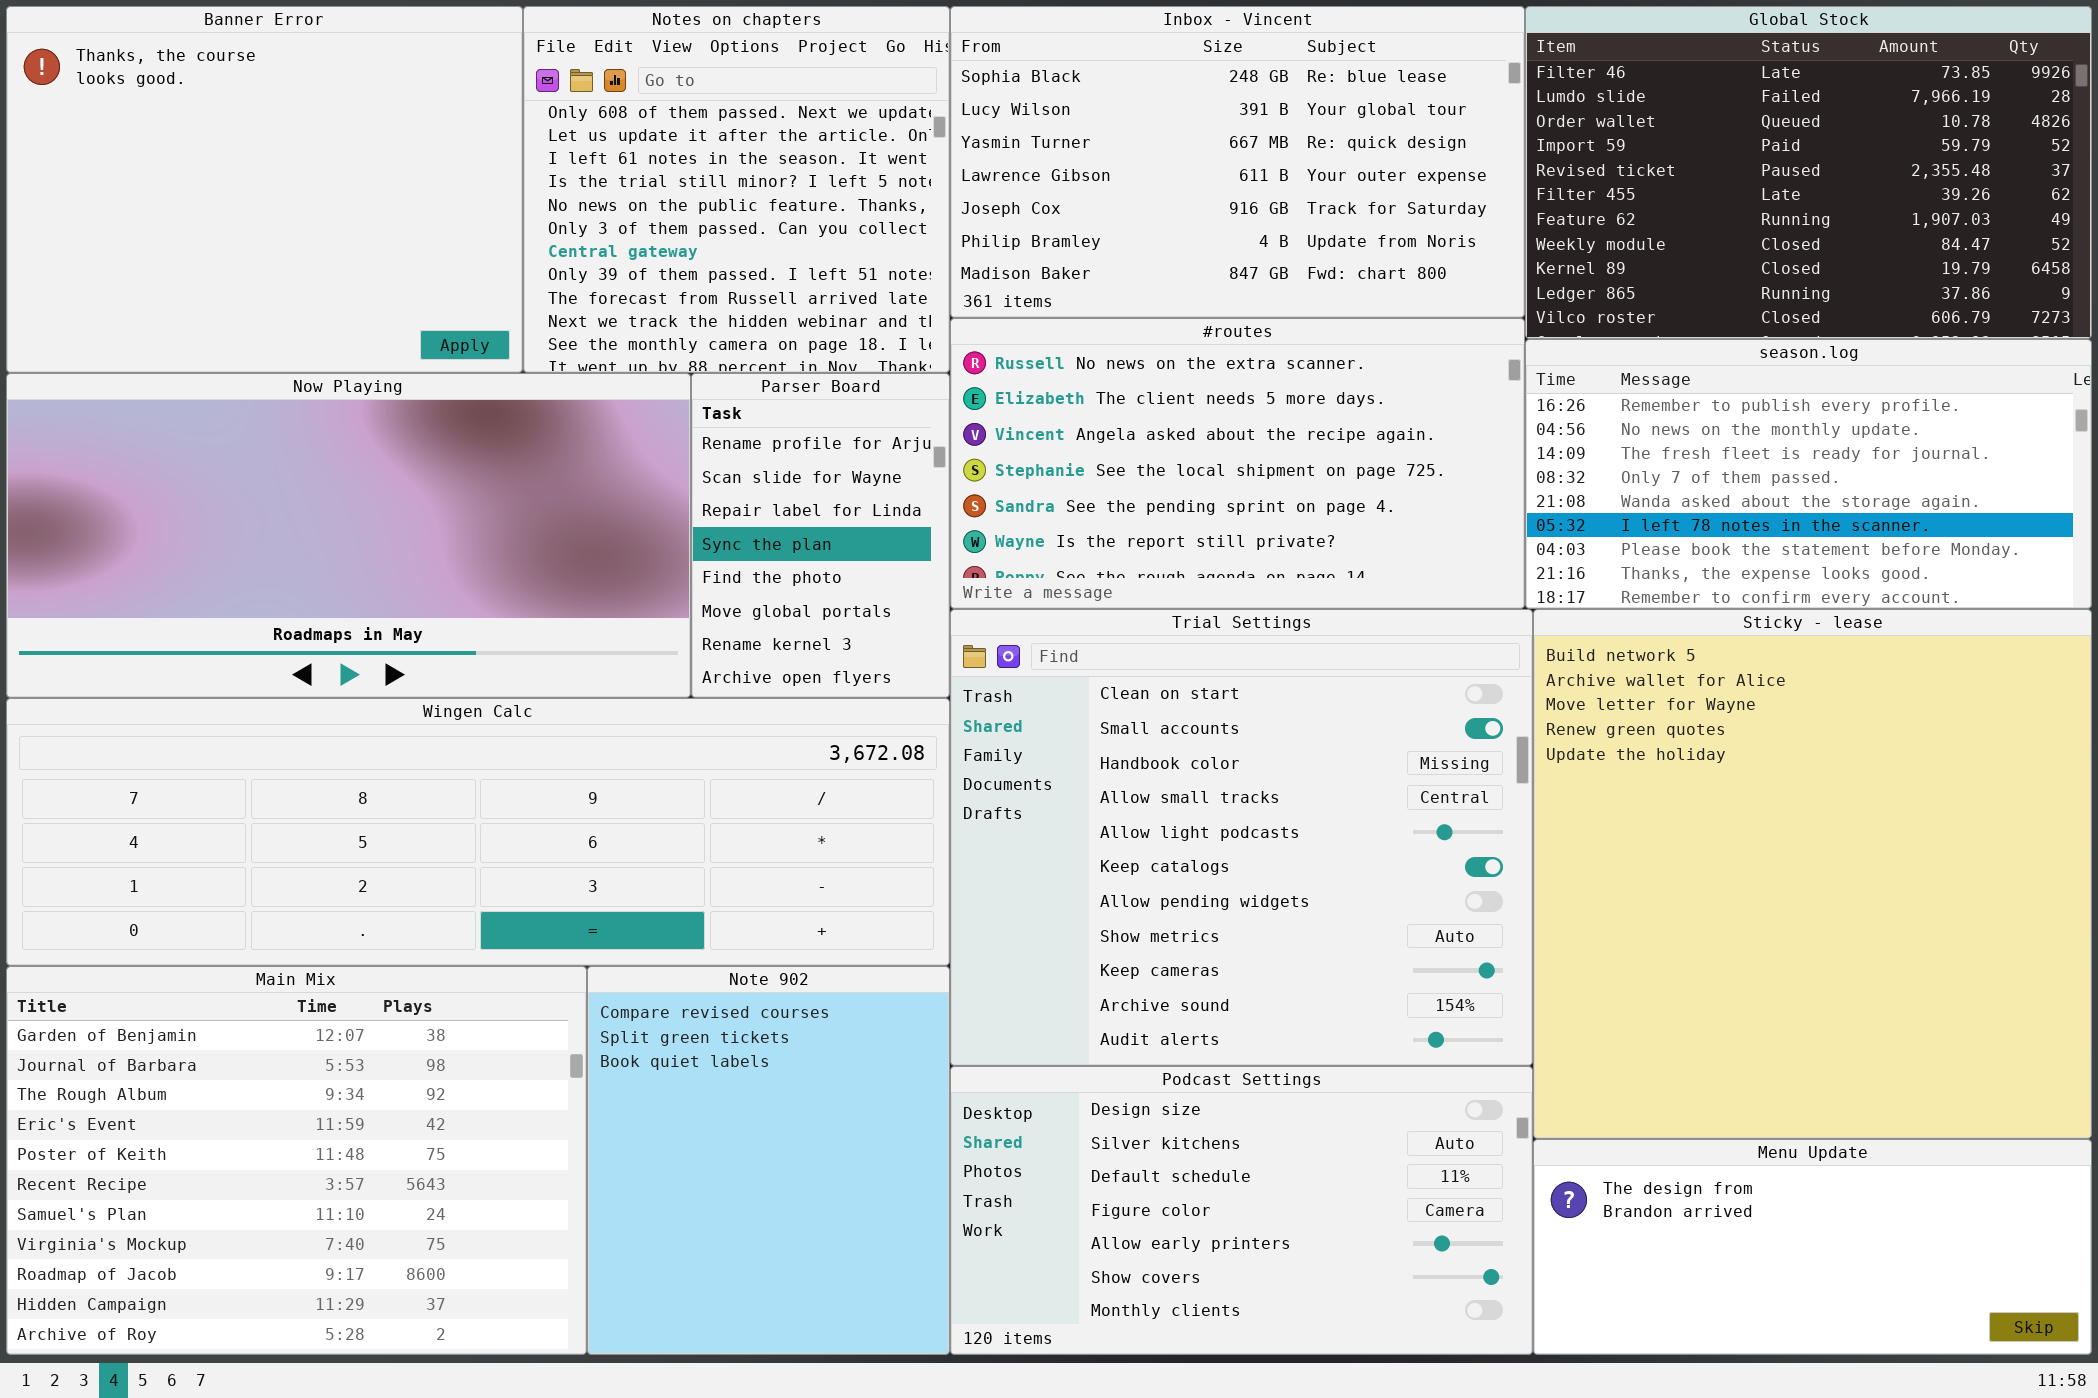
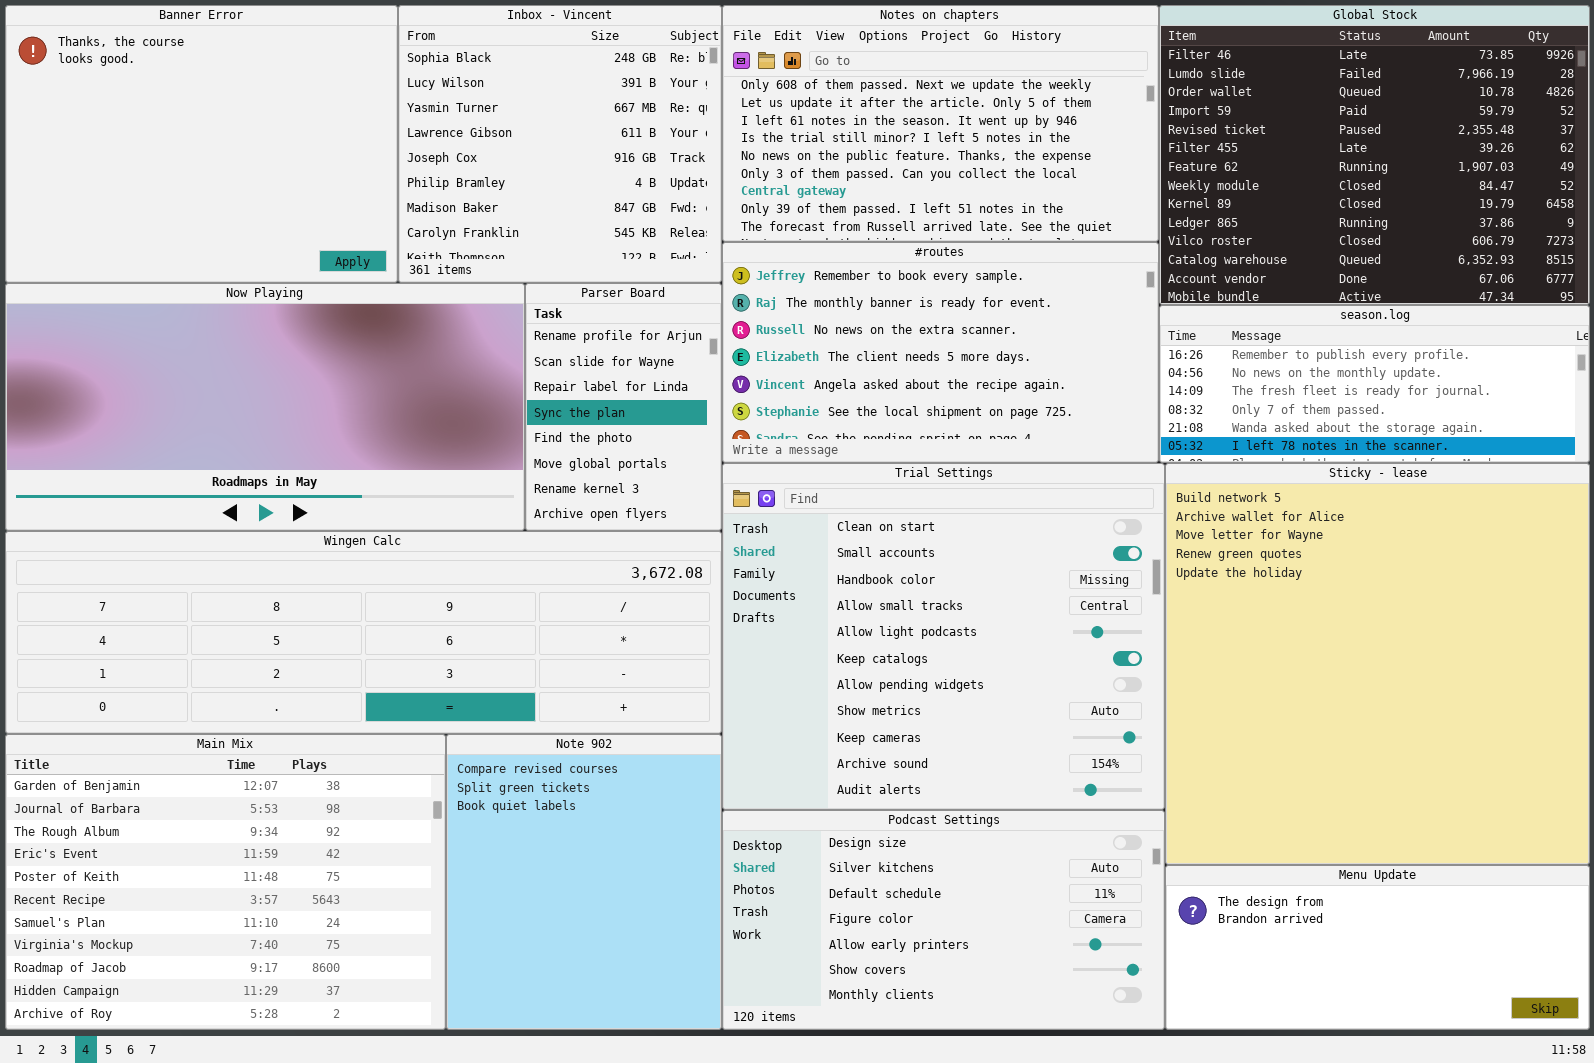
Notes on chapters: [523,6,950,373] -> [722,5,1159,242], moved, resized
Inbox - Vincent: [950,6,1525,318] -> [398,5,722,283], moved, resized
Global Stock: [1525,6,2092,339] -> [1159,5,1590,305], resized
#routes: [950,318,1525,609] -> [722,242,1159,463], scrolled up 2 rows
season.log: [1525,339,2092,609] -> [1159,305,1590,463], resized

